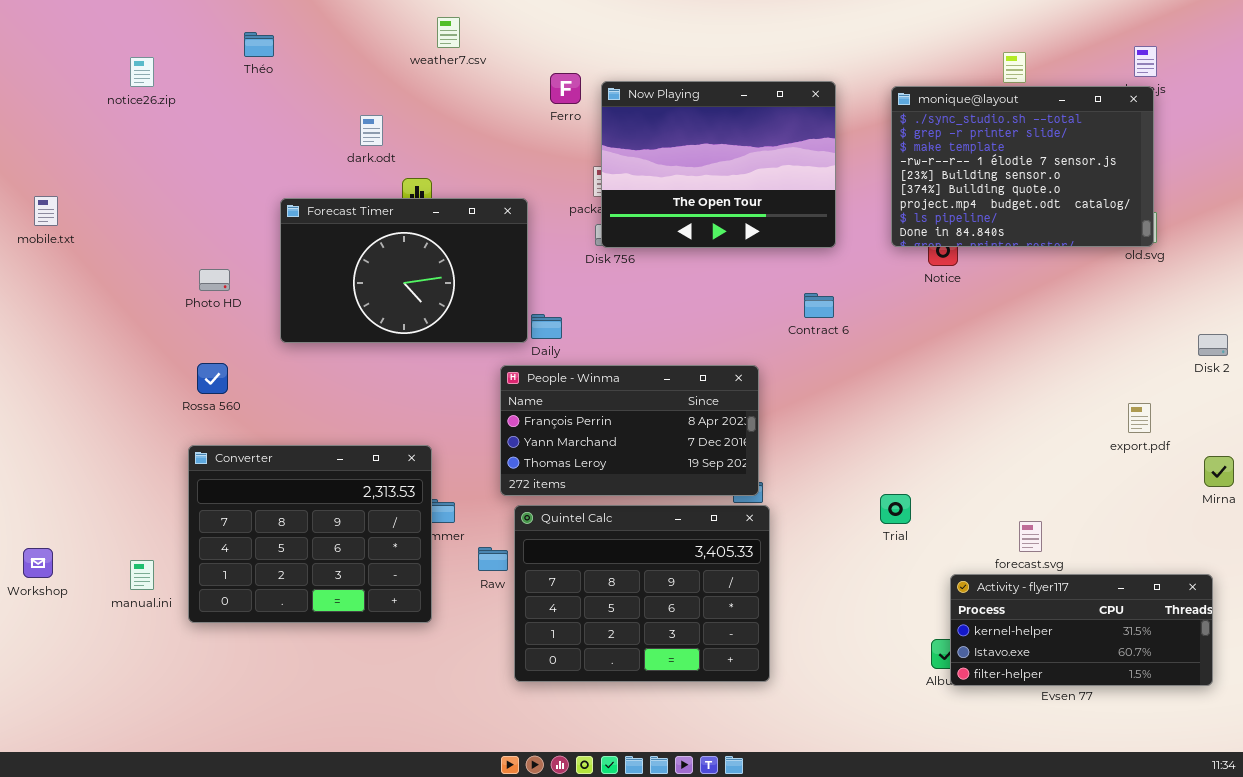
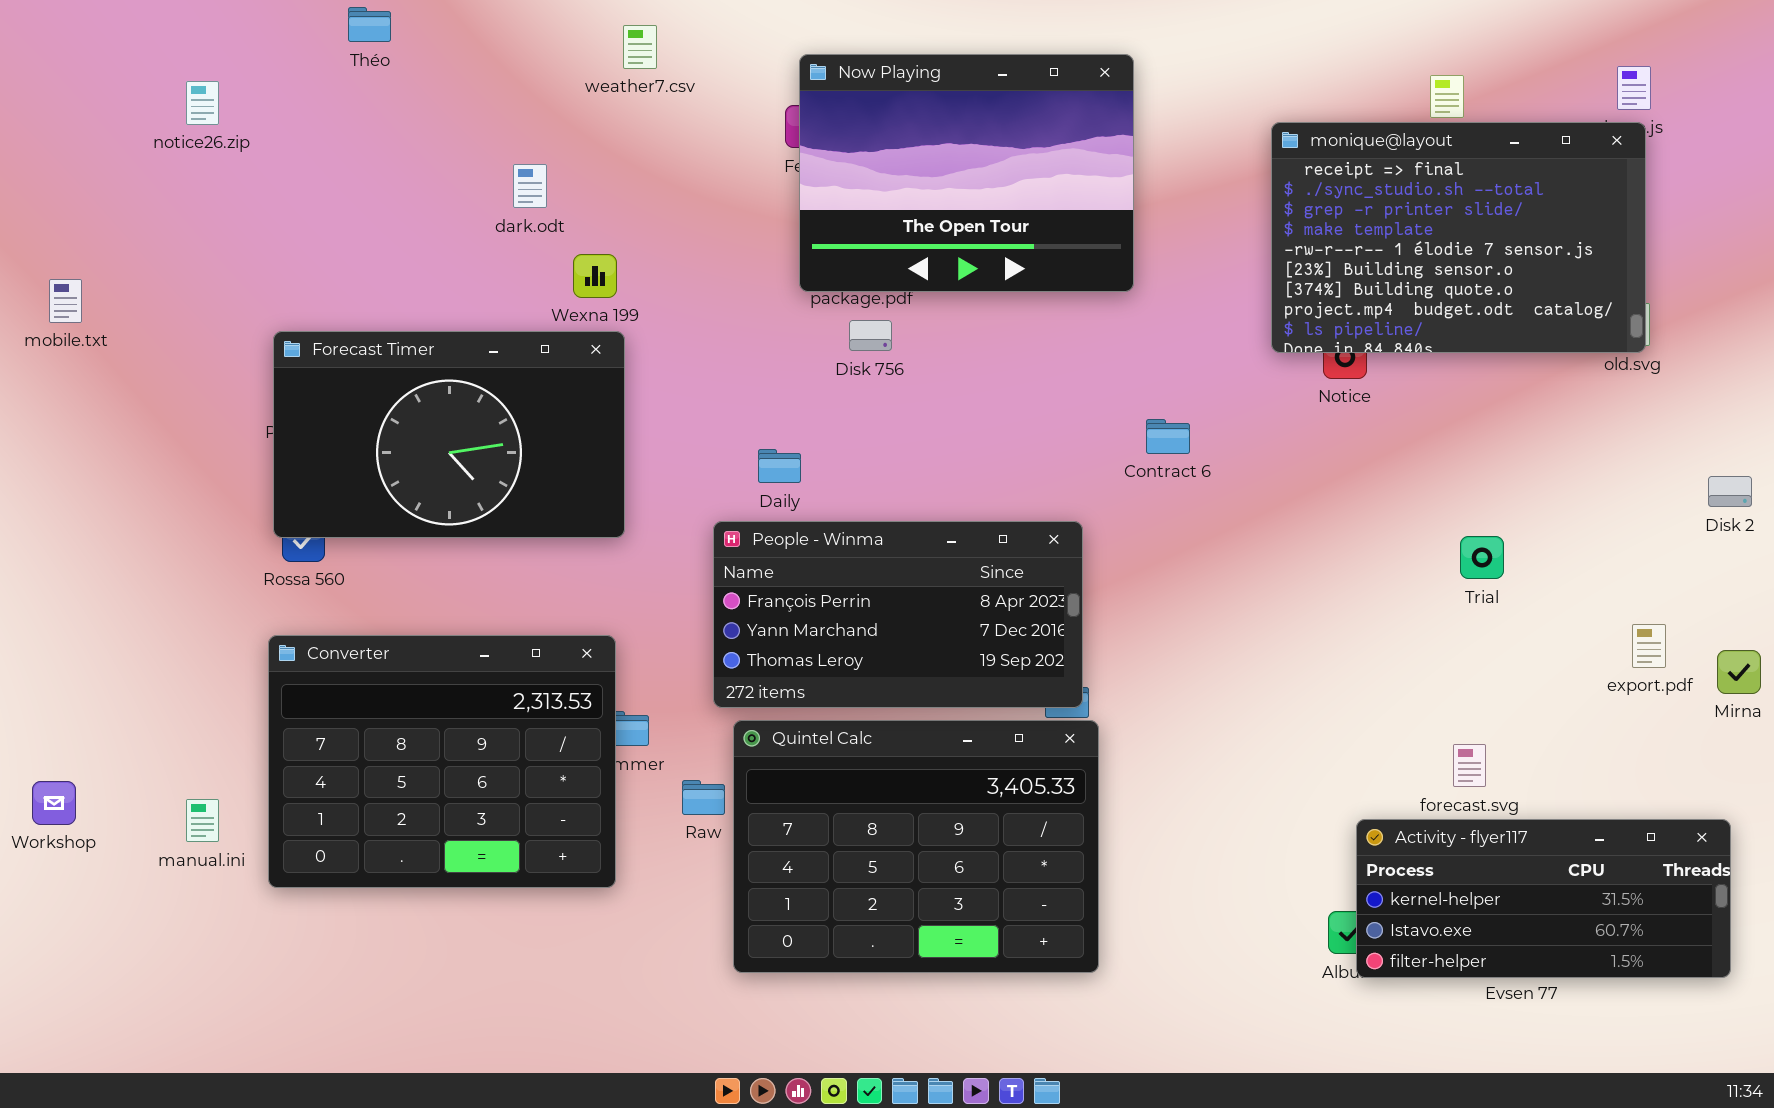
Théo: [244,32,274,57] -> [348,7,391,42], moved
Now Playing: [601,81,836,248] -> [799,54,1134,292], moved
monique@layout: [891,86,1154,247] -> [1271,122,1646,353], scrolled up 1 row
Forecast Timer: [280,198,528,343] -> [273,331,625,538], moved
export.pdf: [1128,403,1151,433] -> [1632,624,1666,668], moved
Trial: [880,494,911,524] -> [1460,536,1504,579], moved

